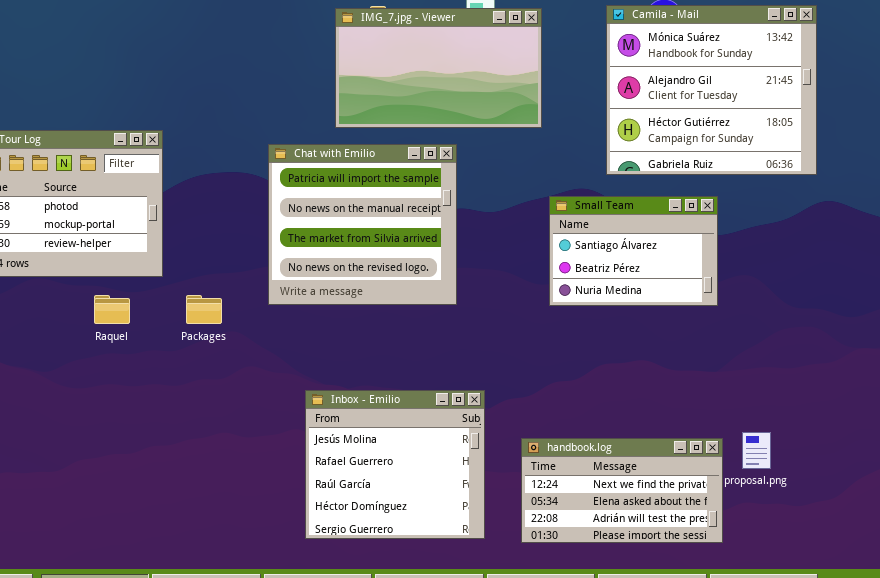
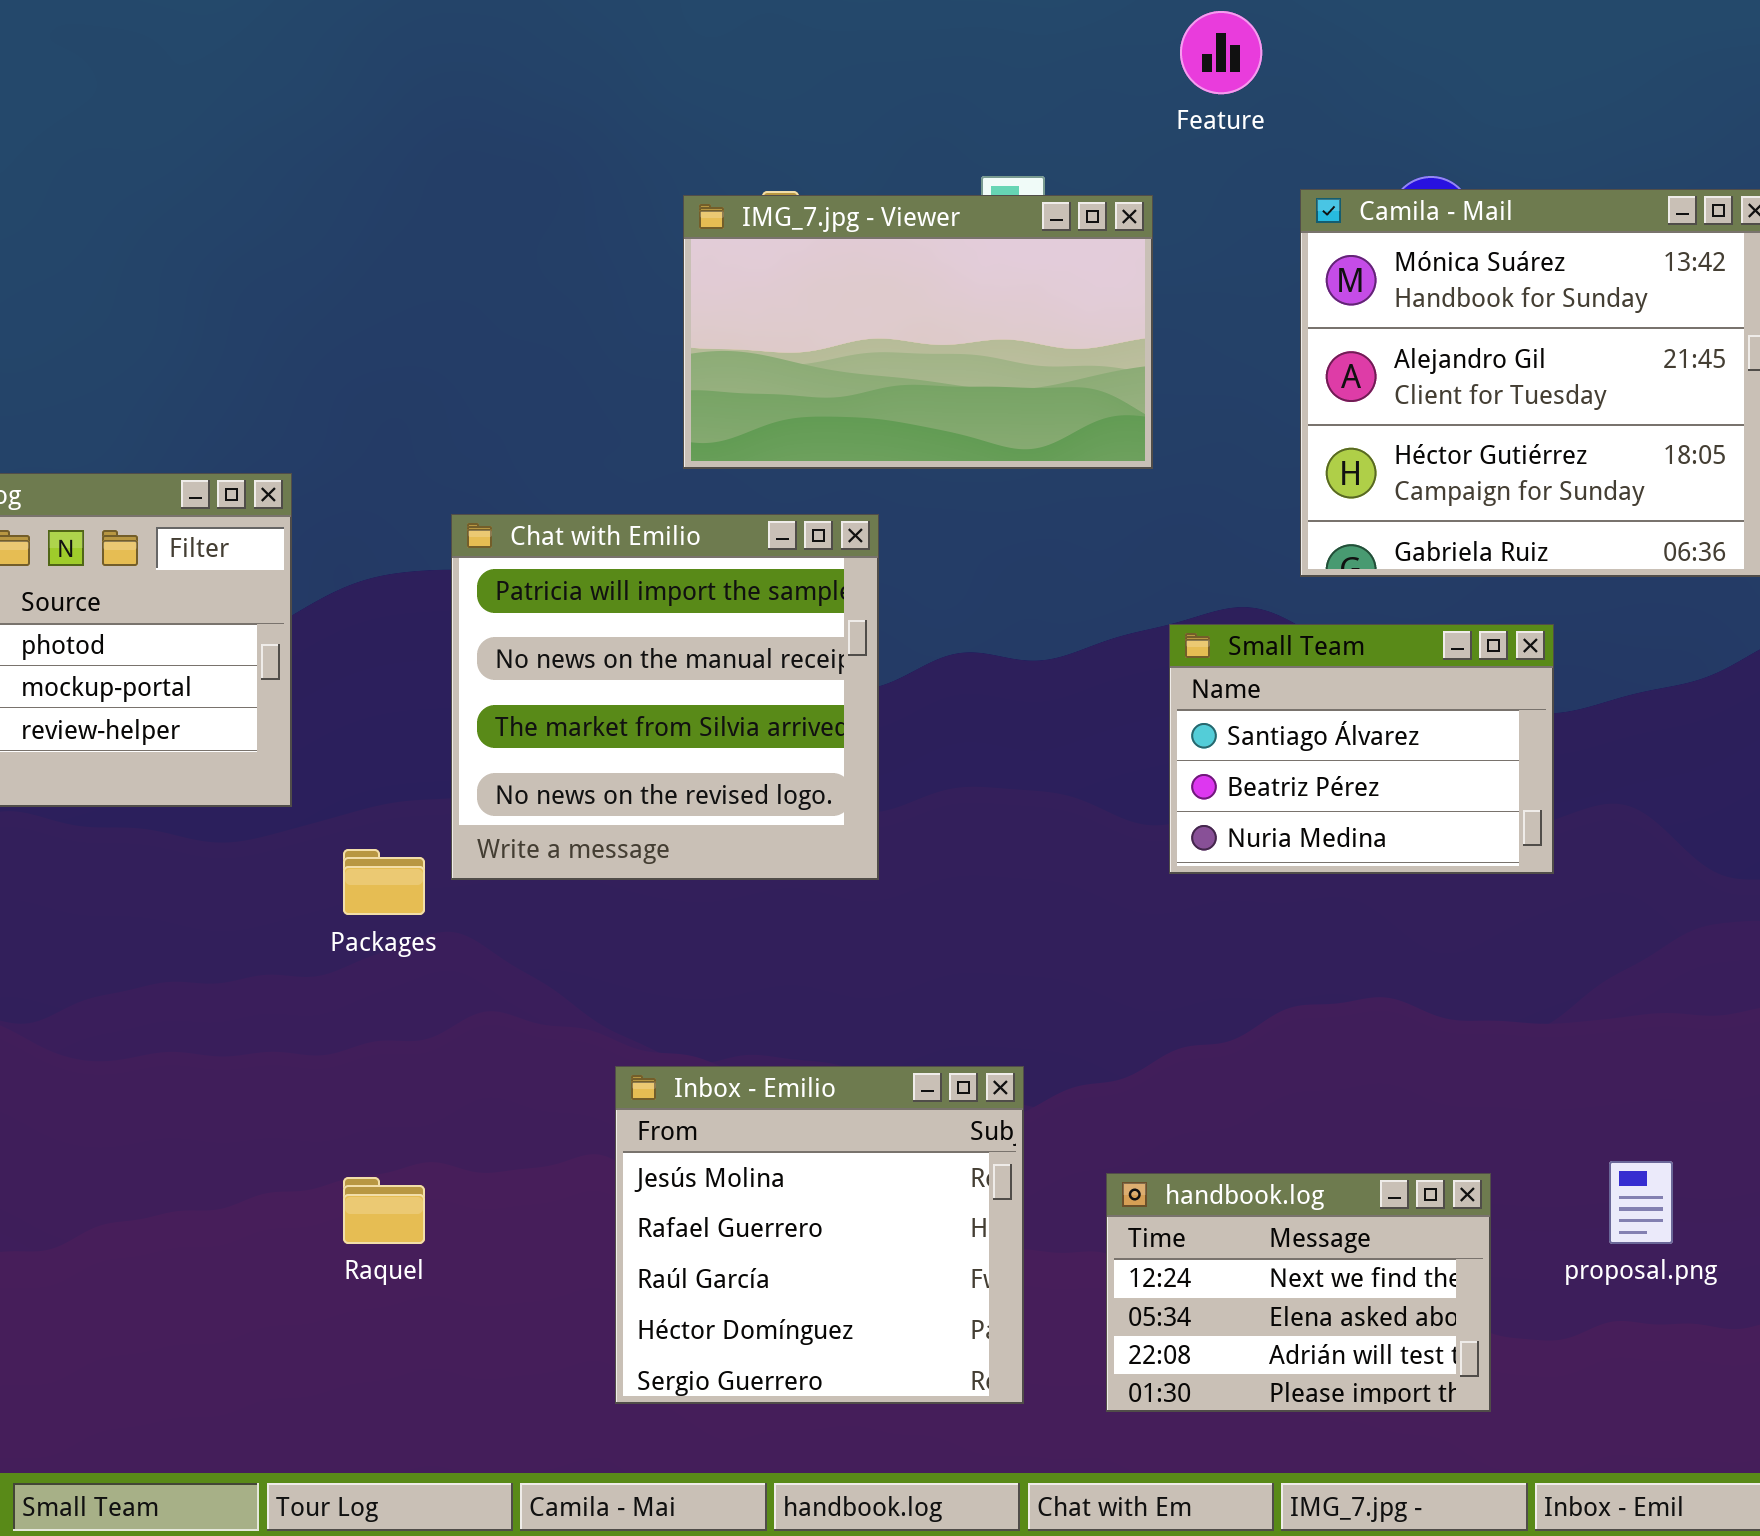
Chat with Emilio: [268,144,457,305] -> [451,514,879,880], moved
Raquel: [94,295,130,324] -> [343,1177,425,1244], moved
handbook.log: [521,438,723,543] -> [1106,1173,1491,1412], resized

